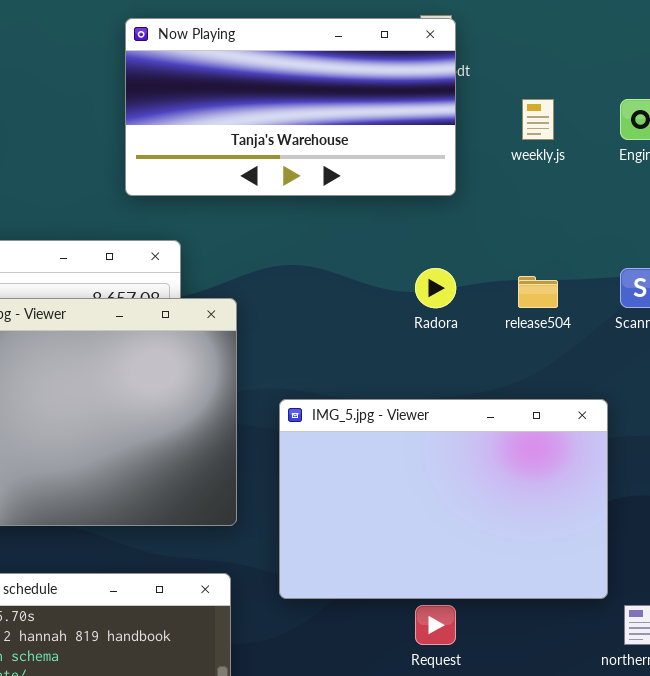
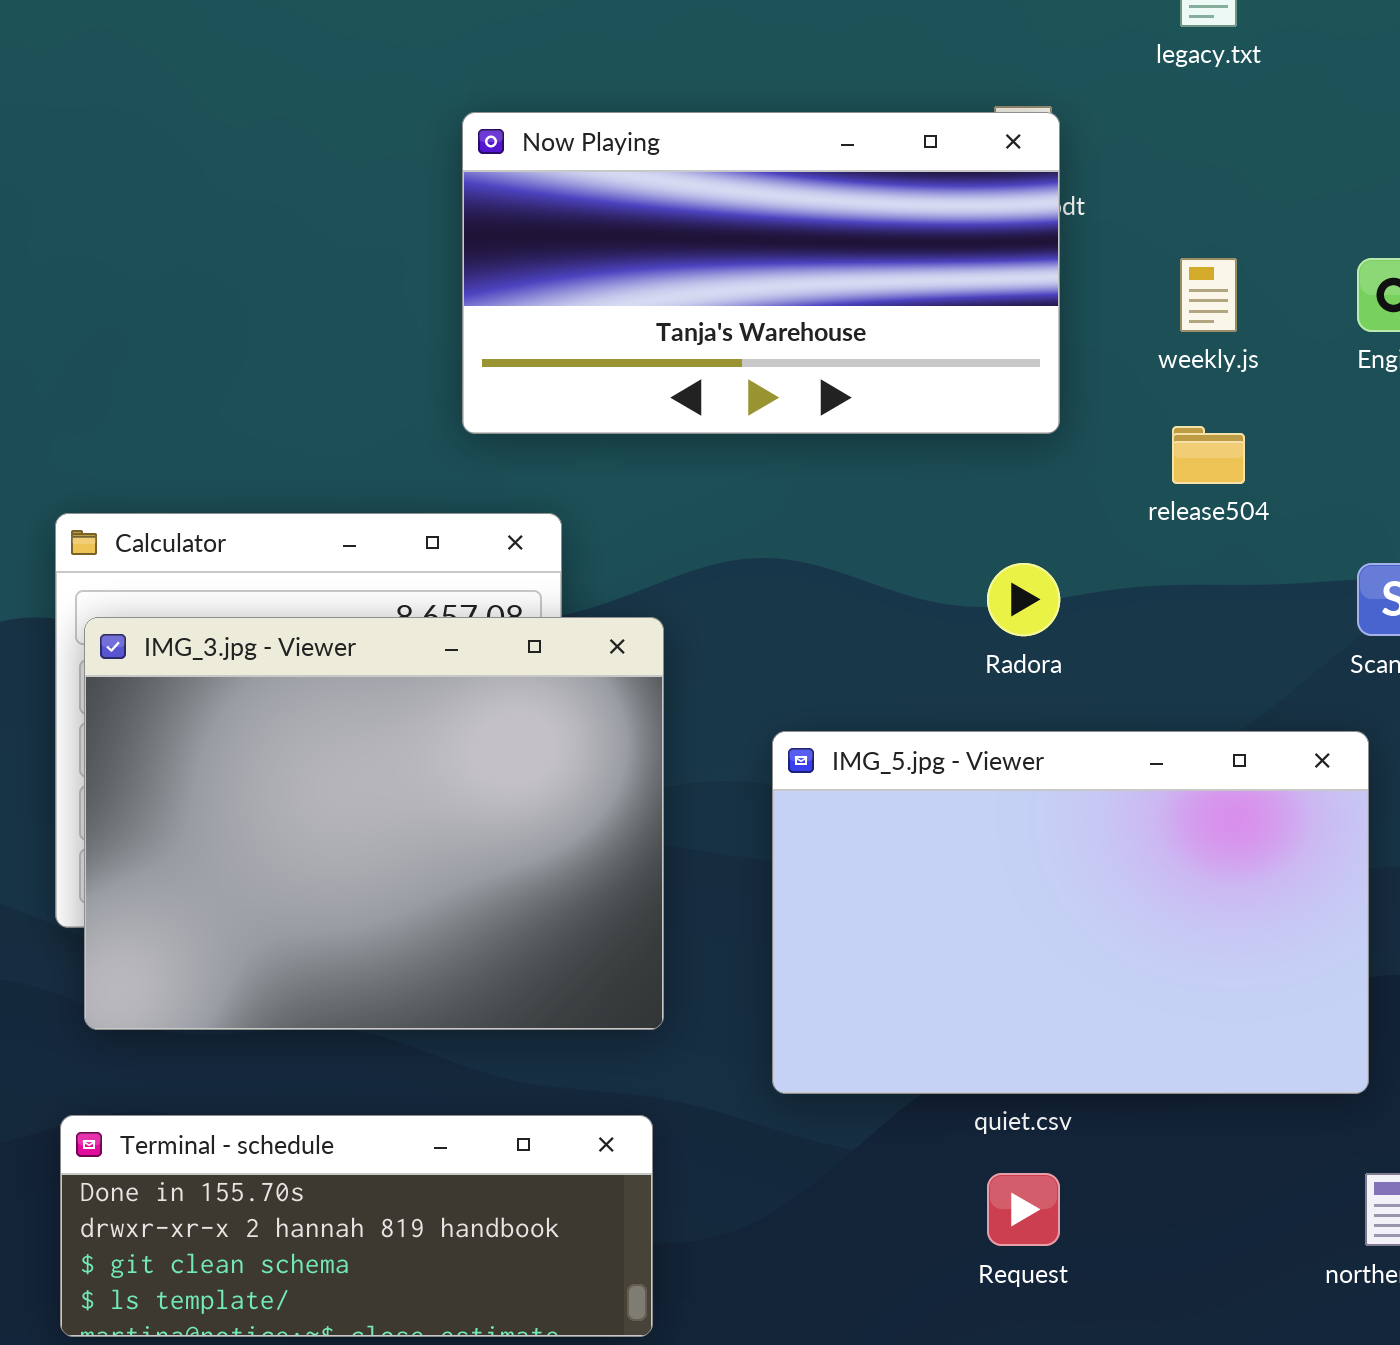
release504: [518,276,558,308] -> [1172,426,1245,484], moved
IMG_5.jpg - Viewer: [279,399,608,599] -> [772,731,1369,1094], moved

